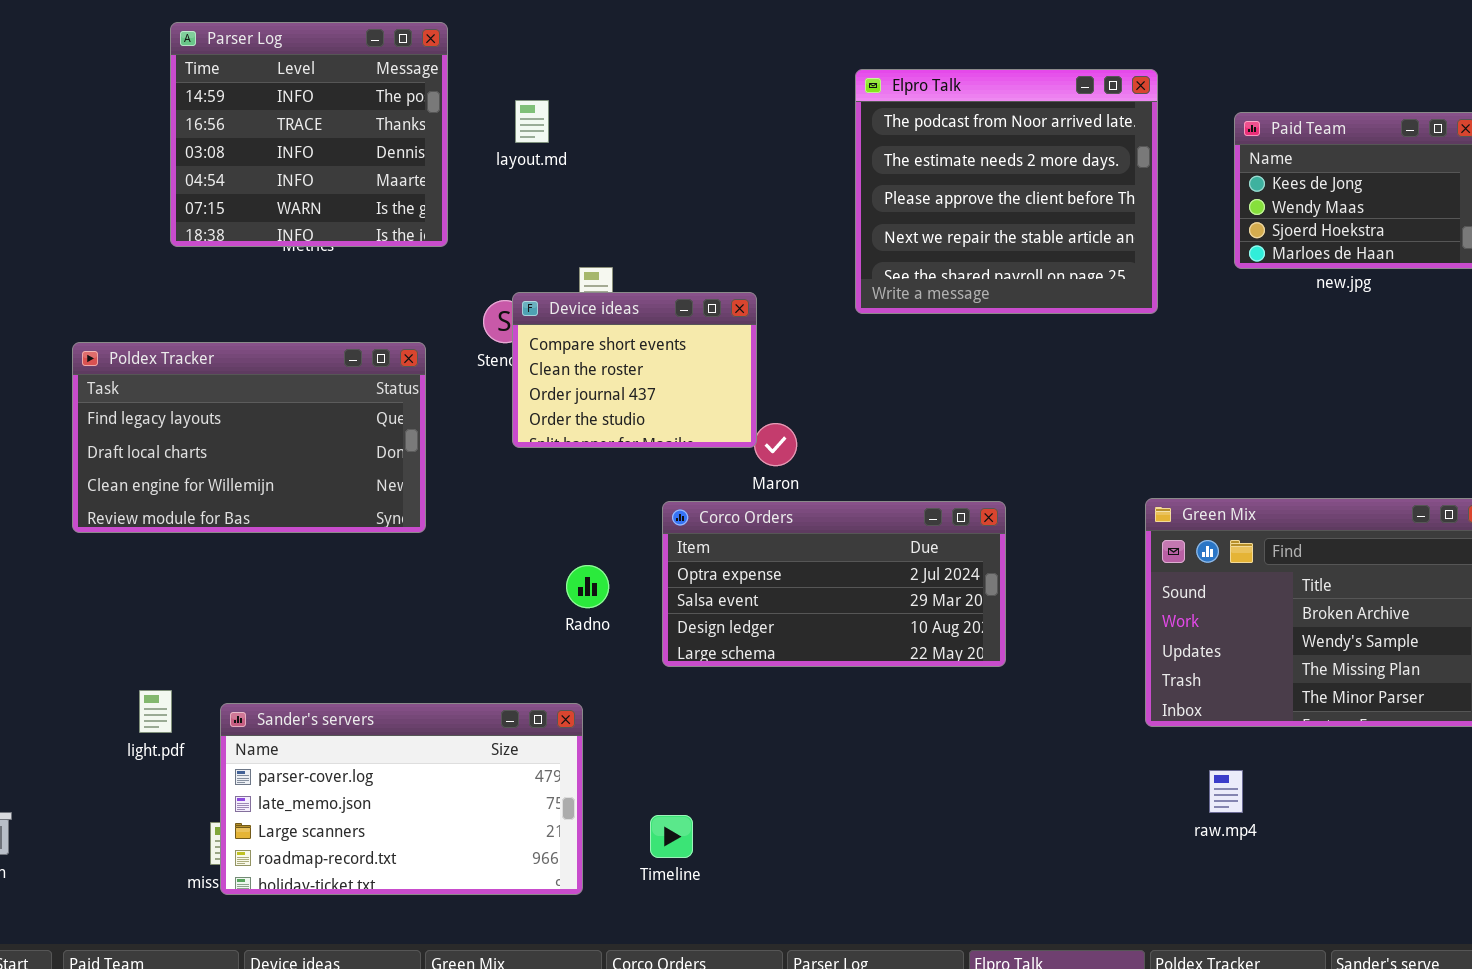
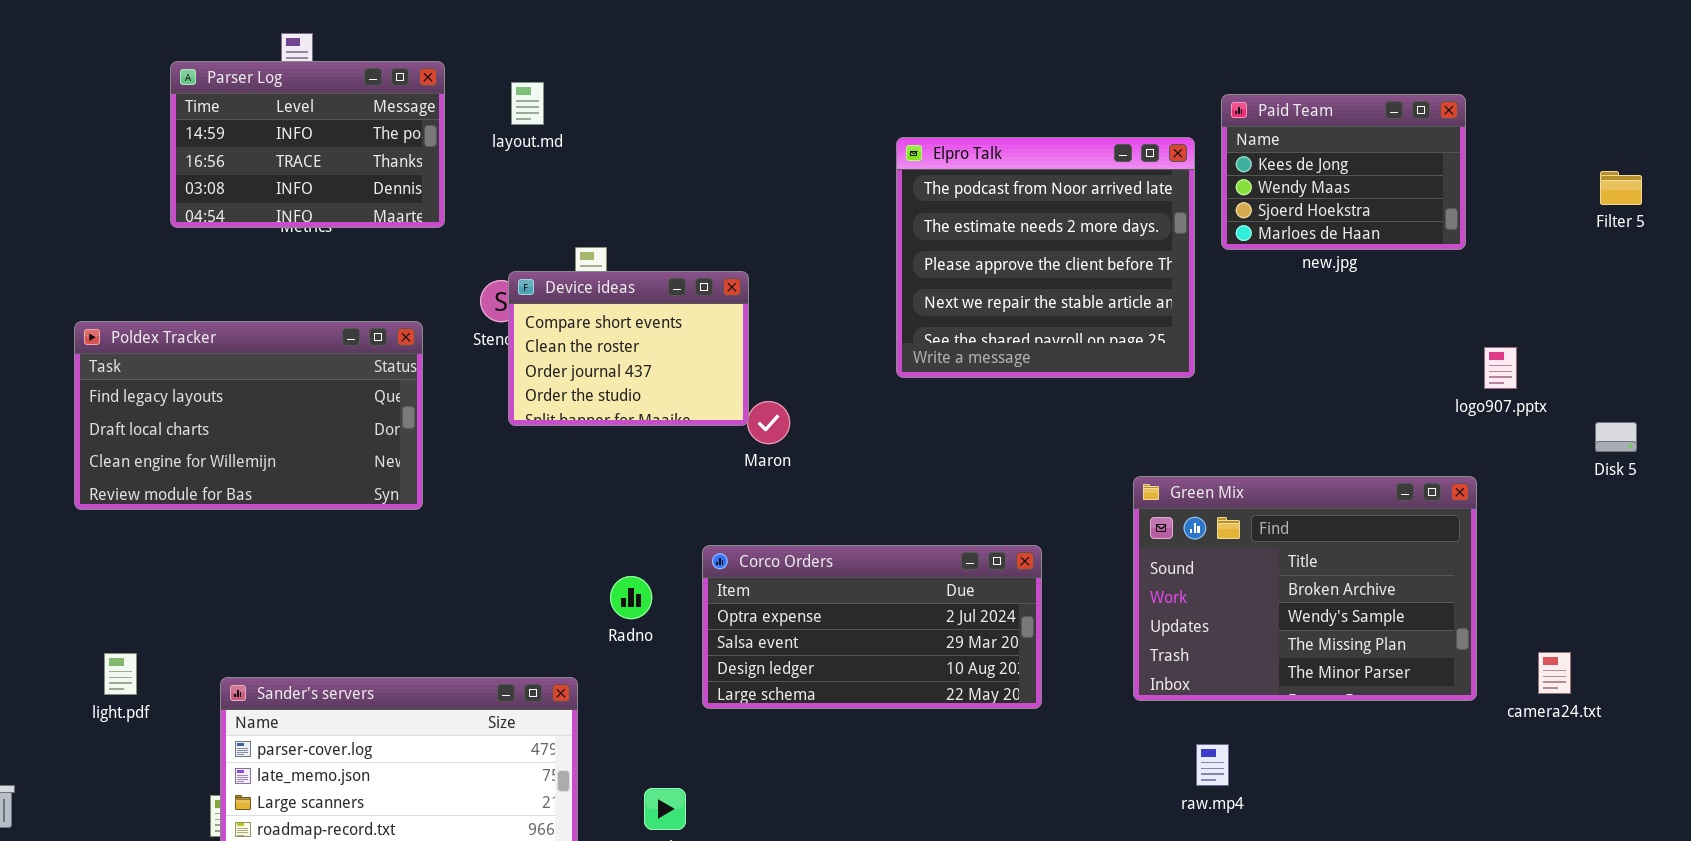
Parser Log: [170,22,448,247] -> [170,61,445,228], resized
Elpro Talk: [855,69,1158,314] -> [896,137,1195,378], moved
Corco Orders: [662,501,1006,667] -> [702,545,1042,709], moved
Radno: [566,565,609,608] -> [610,576,652,619], moved
light.pdf: [139,690,172,733] -> [104,653,137,695], moved

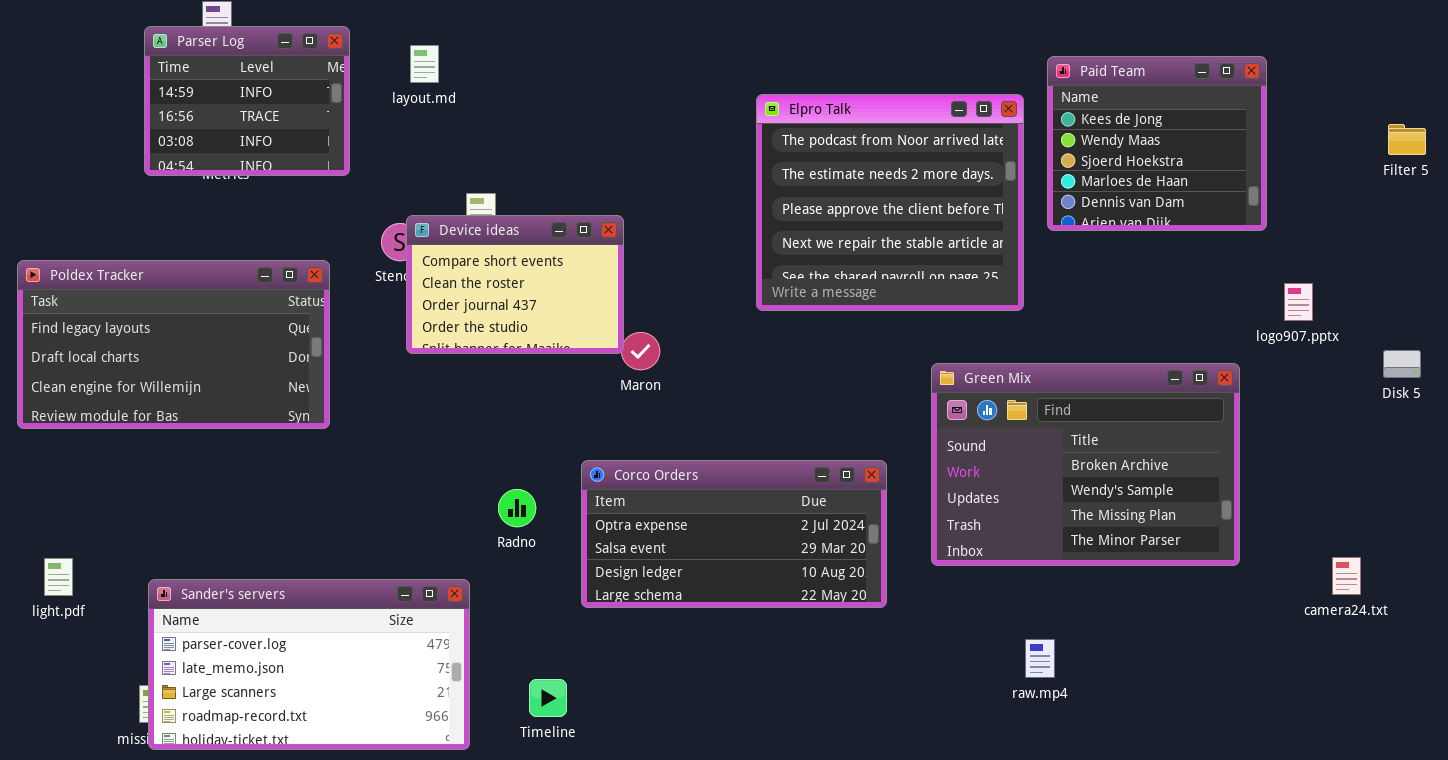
Parser Log: [170,61,445,228] -> [144,26,350,176], resized
Paid Team: [1221,94,1466,250] -> [1047,56,1267,231], resized
Green Mix: [1133,476,1477,701] -> [931,363,1240,566], moved

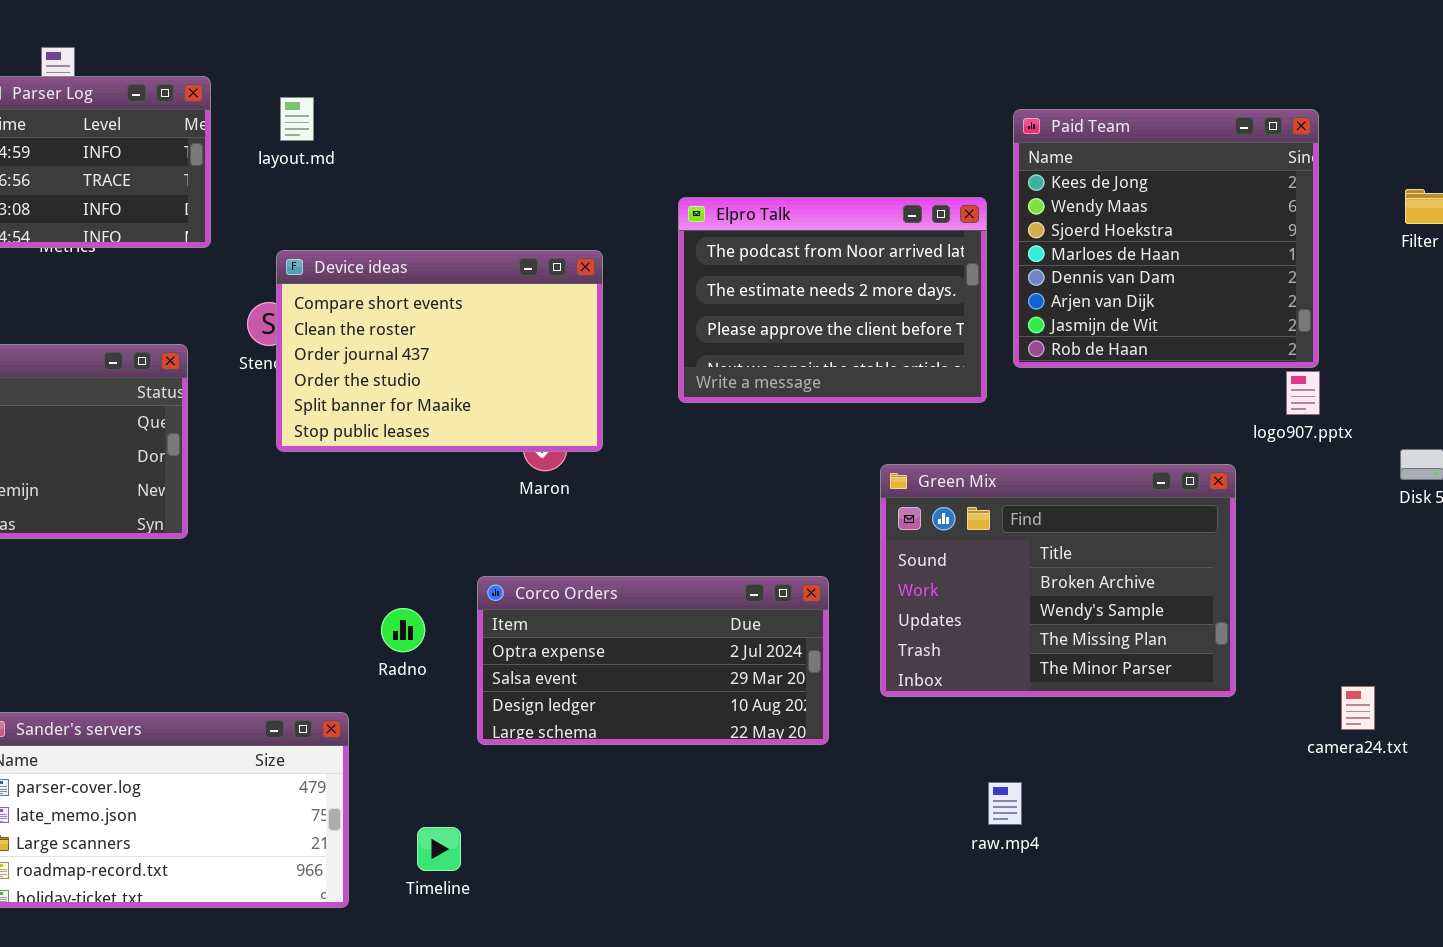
Paid Team: [1047,56,1267,231] -> [1013,109,1319,368], resized
Elpro Talk: [756,94,1024,311] -> [678,197,987,403], resized
Device ideas: [406,215,624,354] -> [276,250,603,452], resized

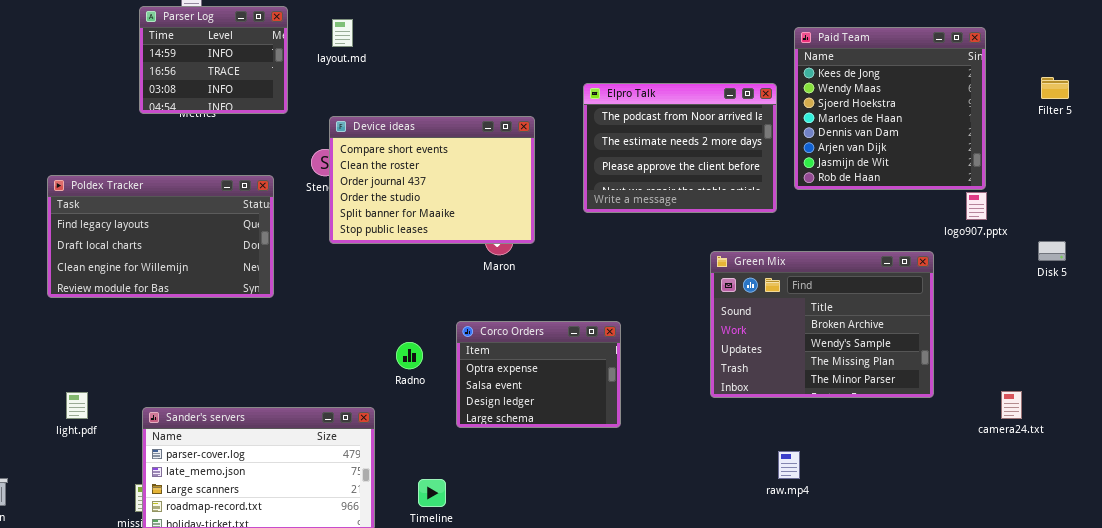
Corco Orders: [477,576,829,745] -> [456,321,621,428], resized

